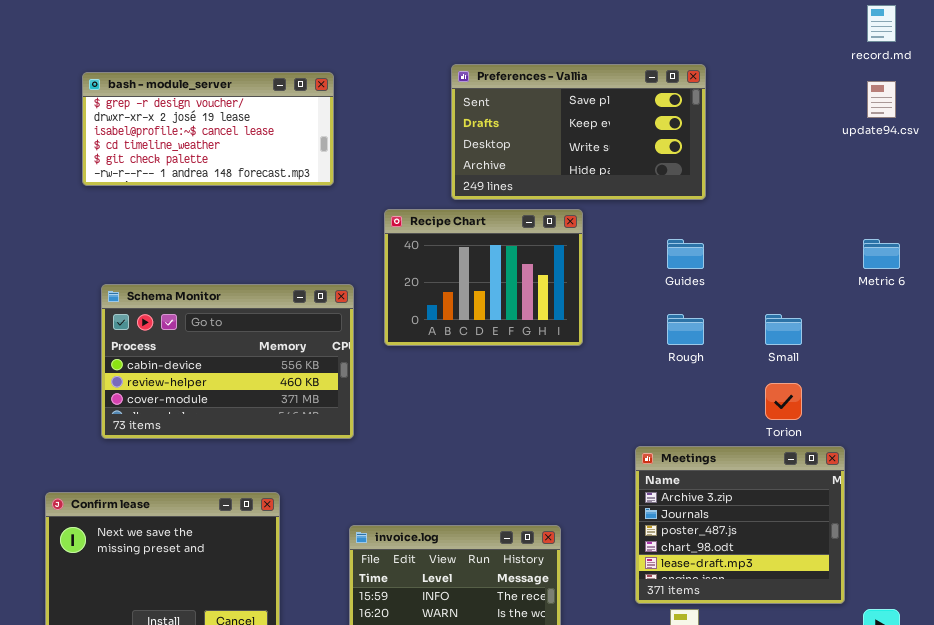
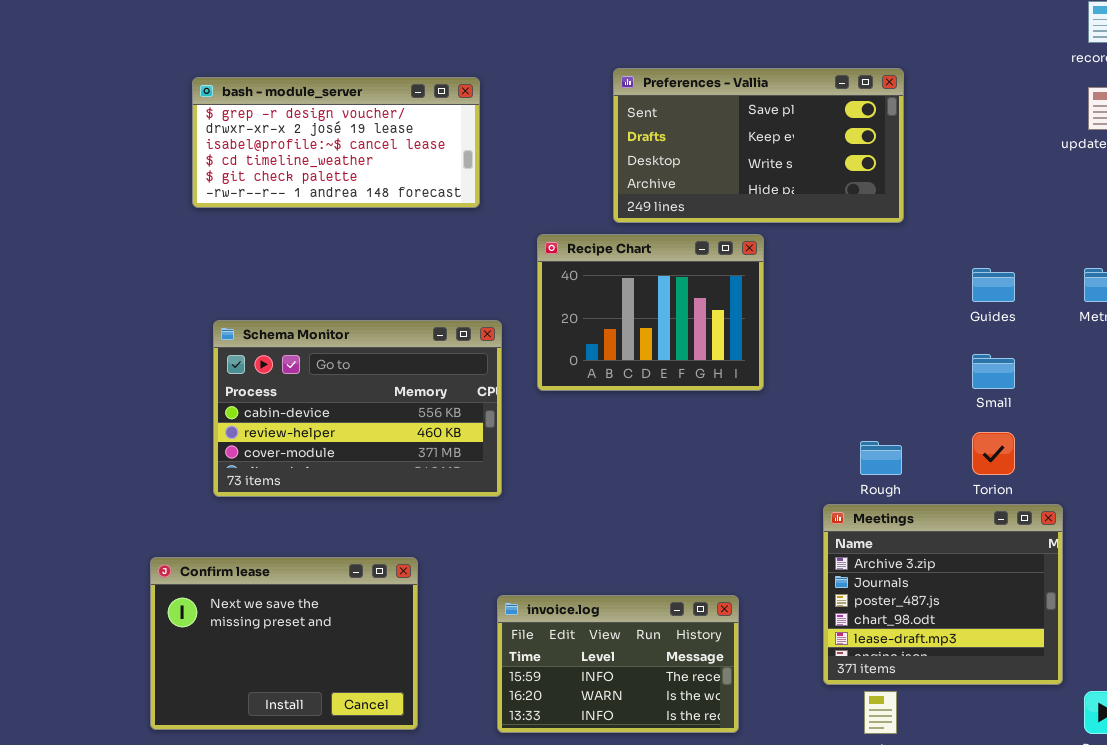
Guides: [667,239,704,269] -> [972,268,1015,302], moved
Rough: [667,314,704,345] -> [860,441,902,475], moved

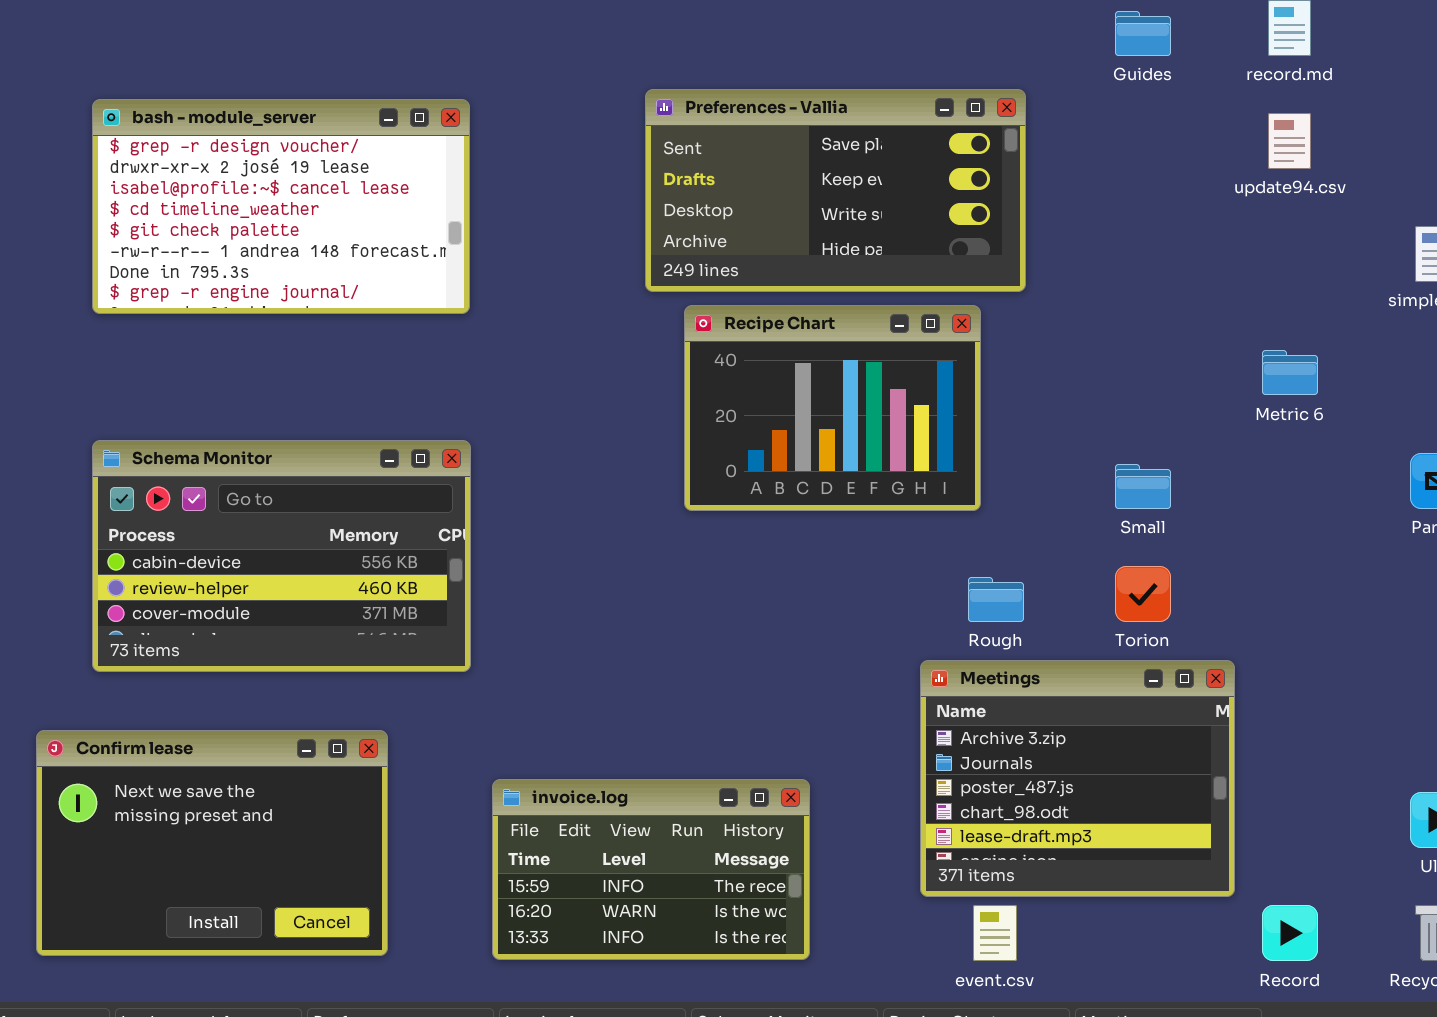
bash - module_server: [192,77,480,208] -> [92,99,470,314], resized
Recipe Chart: [537,234,764,391] -> [684,305,981,511], moved
Guides: [972,268,1015,302] -> [1115,11,1171,56], moved
Schema Monitor: [213,320,502,497] -> [92,440,471,672], moved

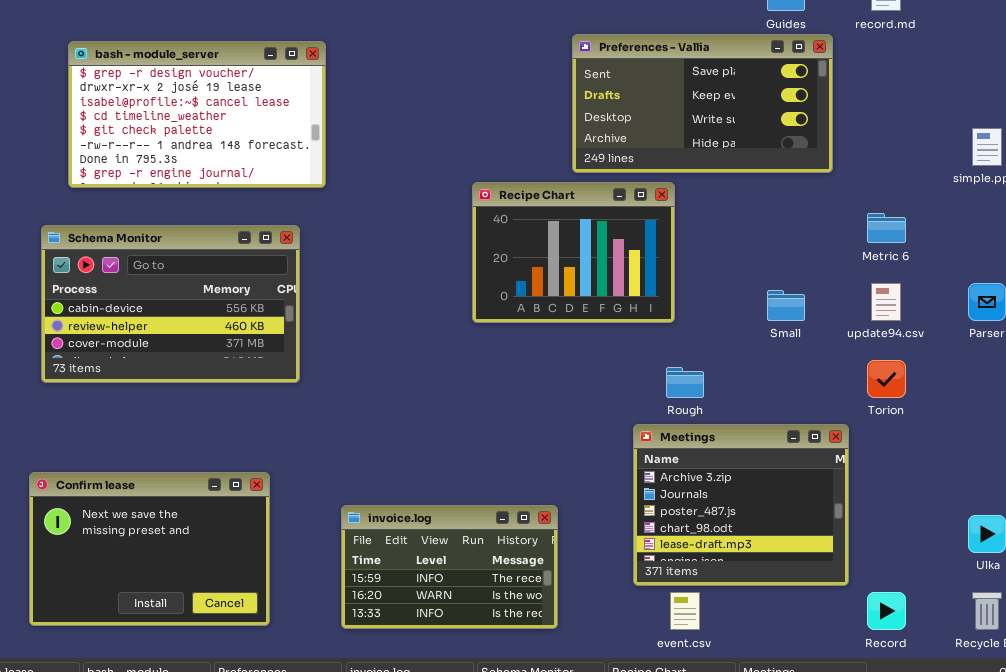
Preferences - Vallia: [645,89,1026,292] -> [572,34,833,173], moved
update94.csv: [1268,113,1311,169] -> [871,283,901,321], moved
Schema Monitor: [92,440,471,672] -> [41,225,300,383], moved
Torion: [1115,566,1171,622] -> [867,360,906,398], moved

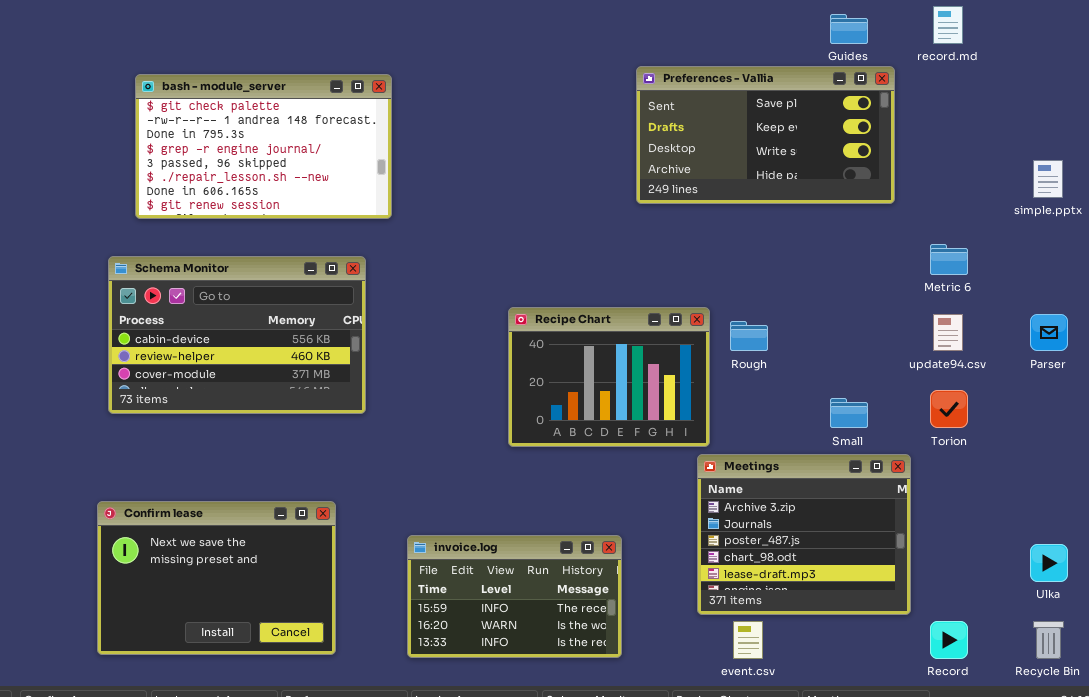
bash - module_server: [68,41,326,188] -> [135,74,392,219], scrolled down 4 rows
Recipe Chart: [472,182,675,323] -> [508,307,710,447], moved
Small: [767,290,805,321] -> [830,398,868,428], moved
Rough: [666,367,704,398] -> [730,321,768,351], moved

